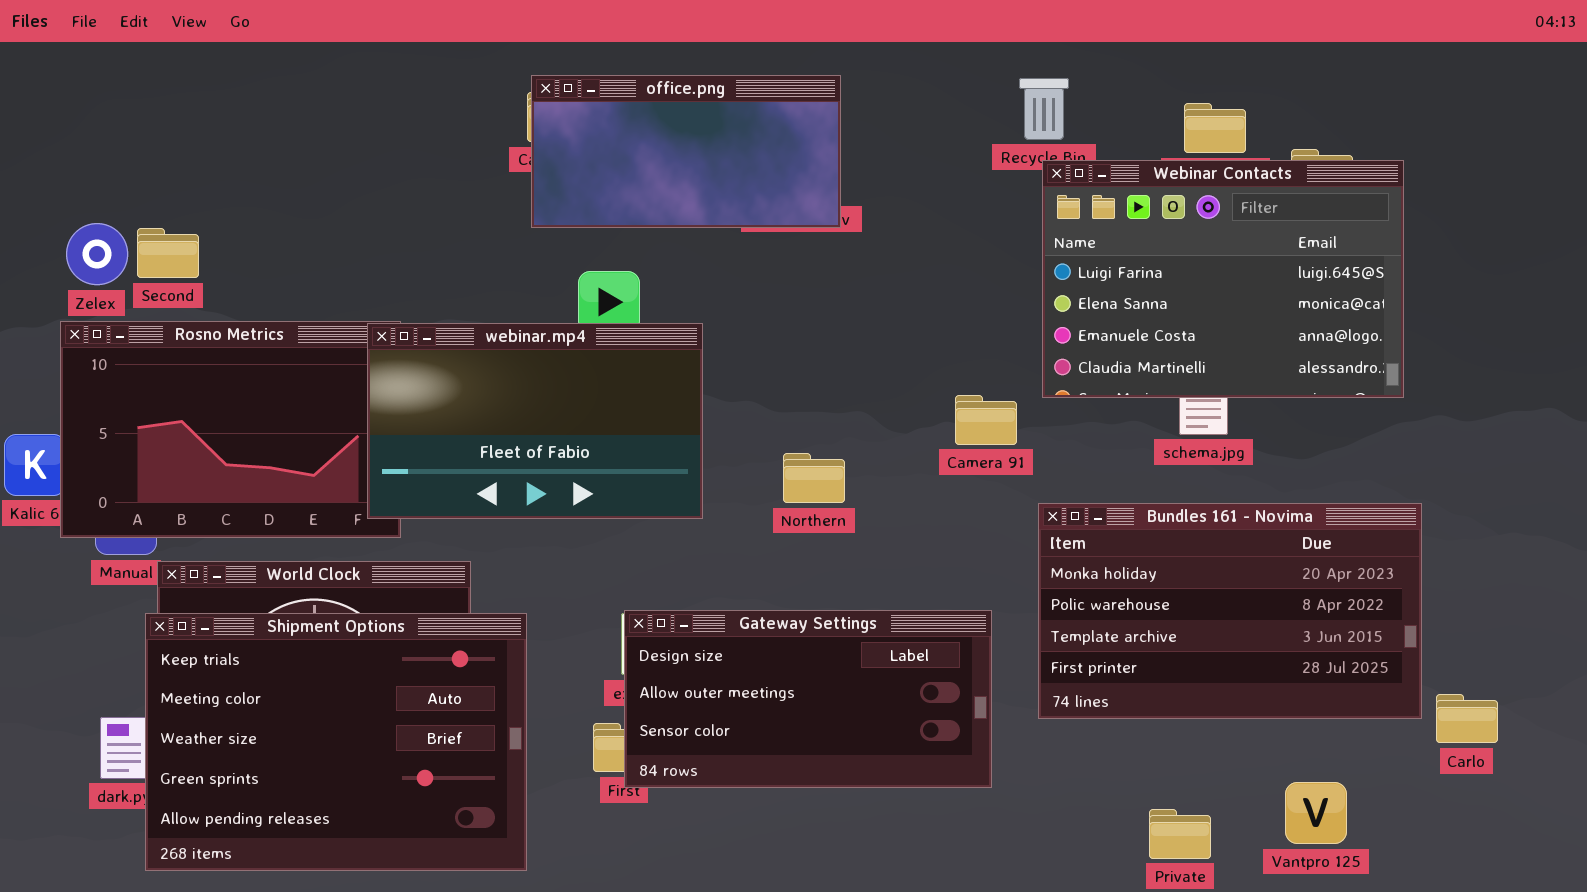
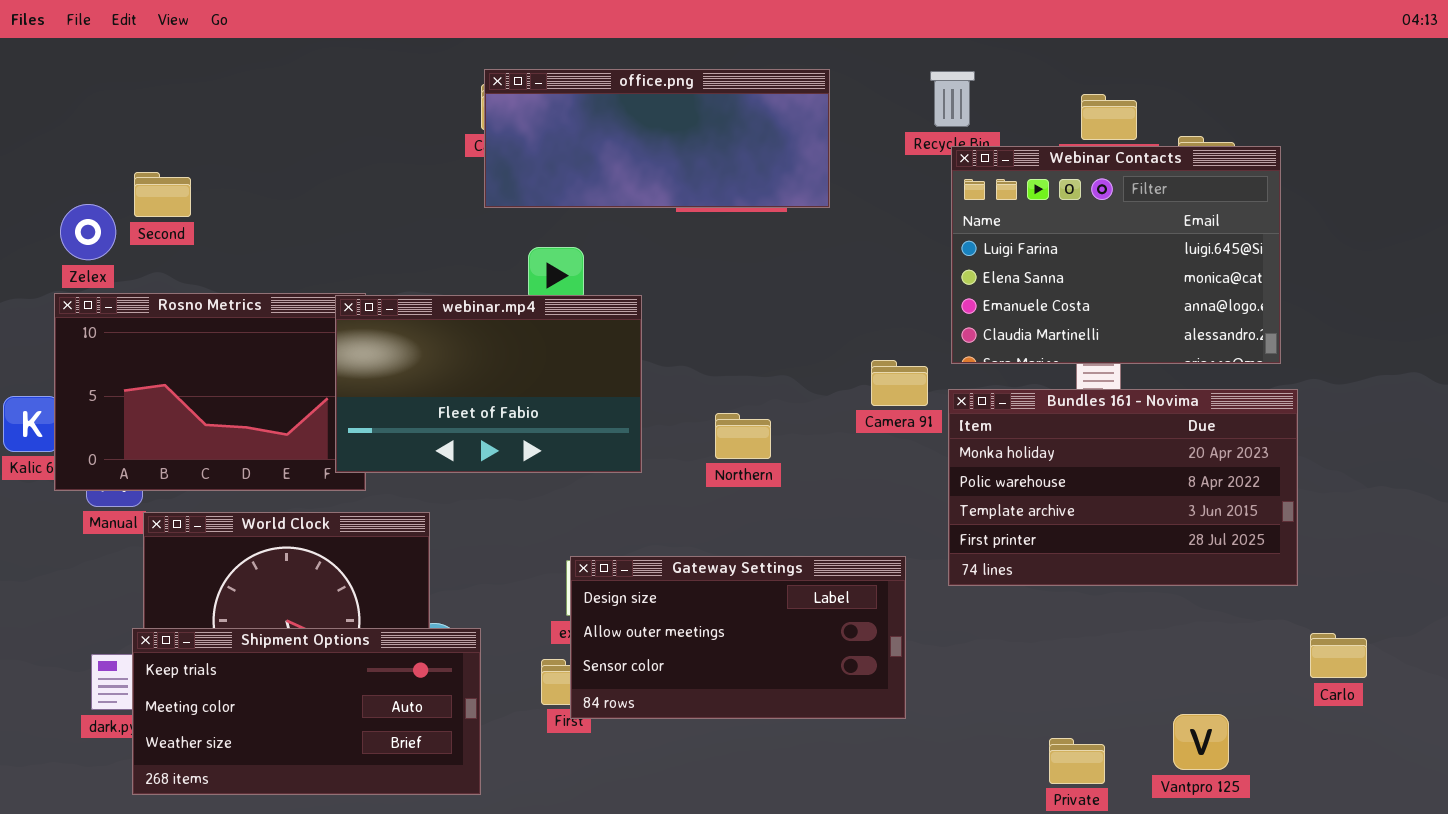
office.png: [531,75,841,228] -> [484,69,830,208], resized
Second: [137,228,199,278] -> [134,172,191,217], moved
Bundles 161 - Novima: [1038,503,1422,719] -> [948,389,1298,586], moved
Shipment Options: [145,613,527,871] -> [132,628,481,795], resized

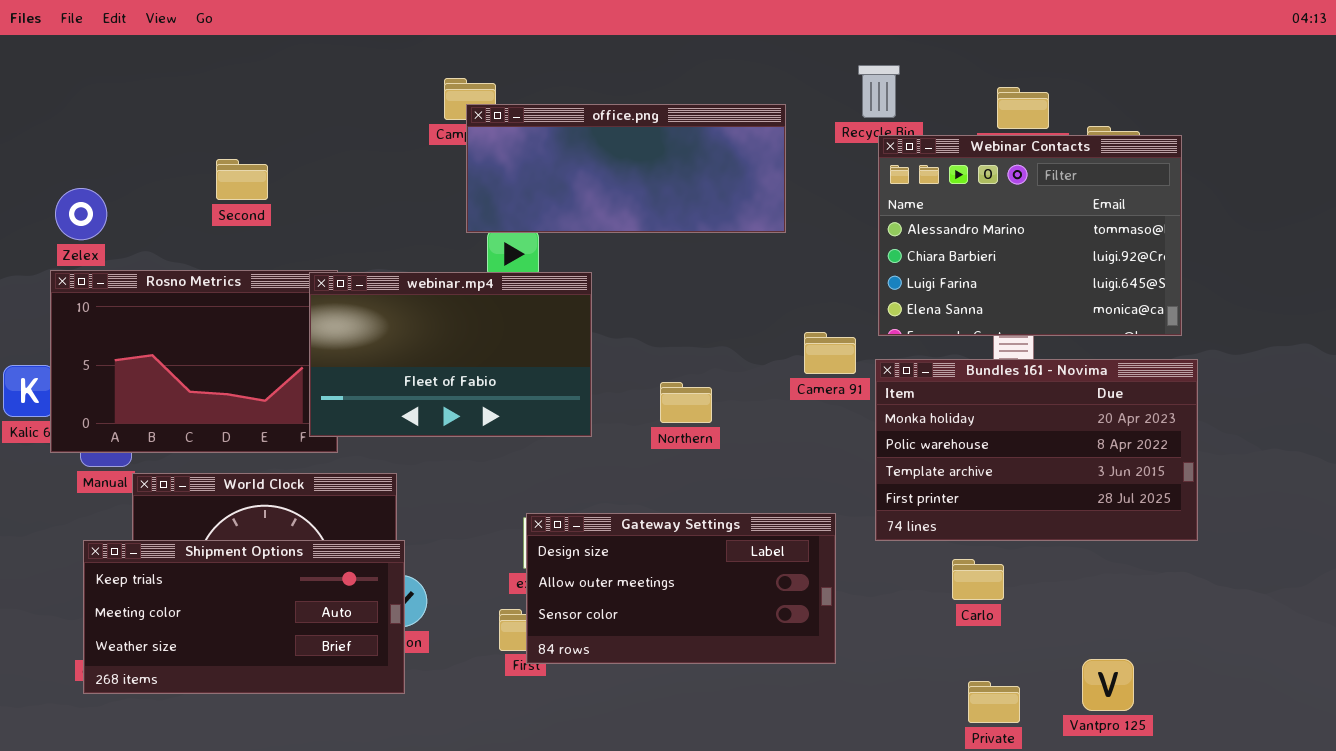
office.png: [484,69,830,208] -> [466,104,786,233], moved
Webinar Contacts: [951,146,1281,364] -> [878,135,1182,336], scrolled up 2 rows
Second: [134,172,191,217] -> [216,159,268,200], moved
Shipment Options: [132,628,481,795] -> [83,540,405,694], moved
Carlo: [1310,633,1367,678] -> [952,559,1004,600], moved

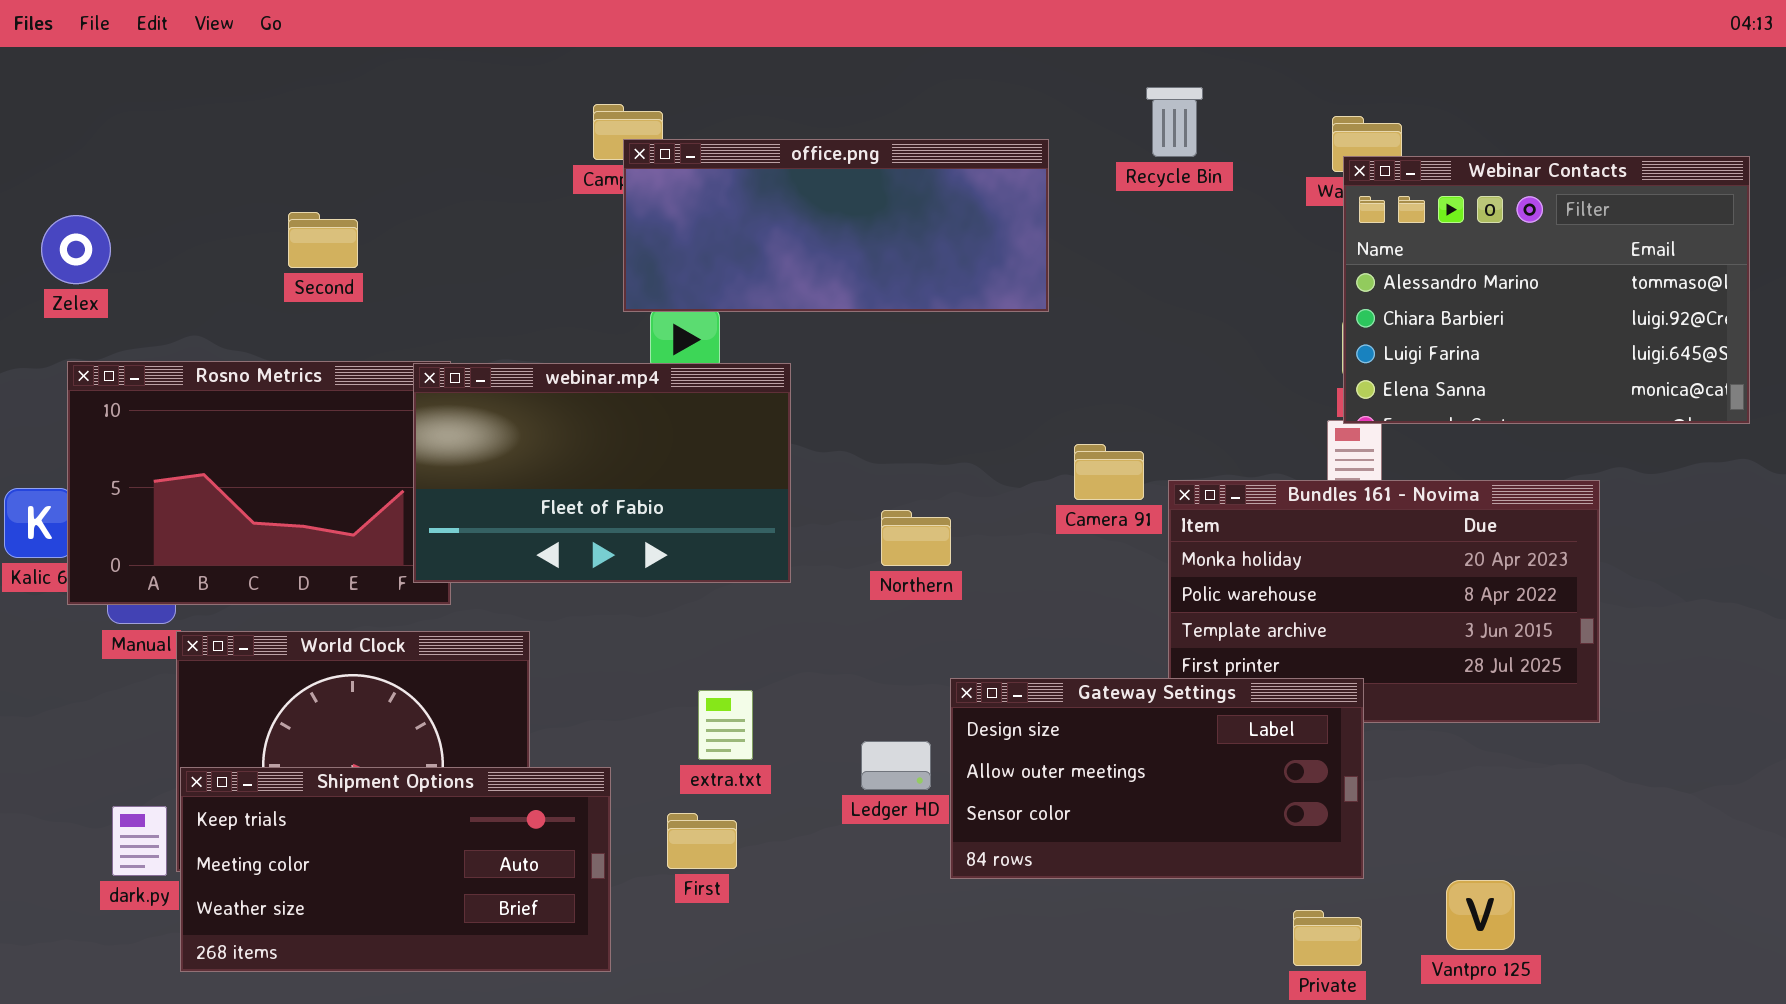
Webinar Contacts: [878,135,1182,336] -> [1343,156,1750,424], moved
Zelex: [55,188,107,240] -> [41,215,111,284], moved
Gateway Settings: [526,513,836,664] -> [950,678,1364,879], moved
Shipment Options: [83,540,405,694] -> [180,767,611,972], moved

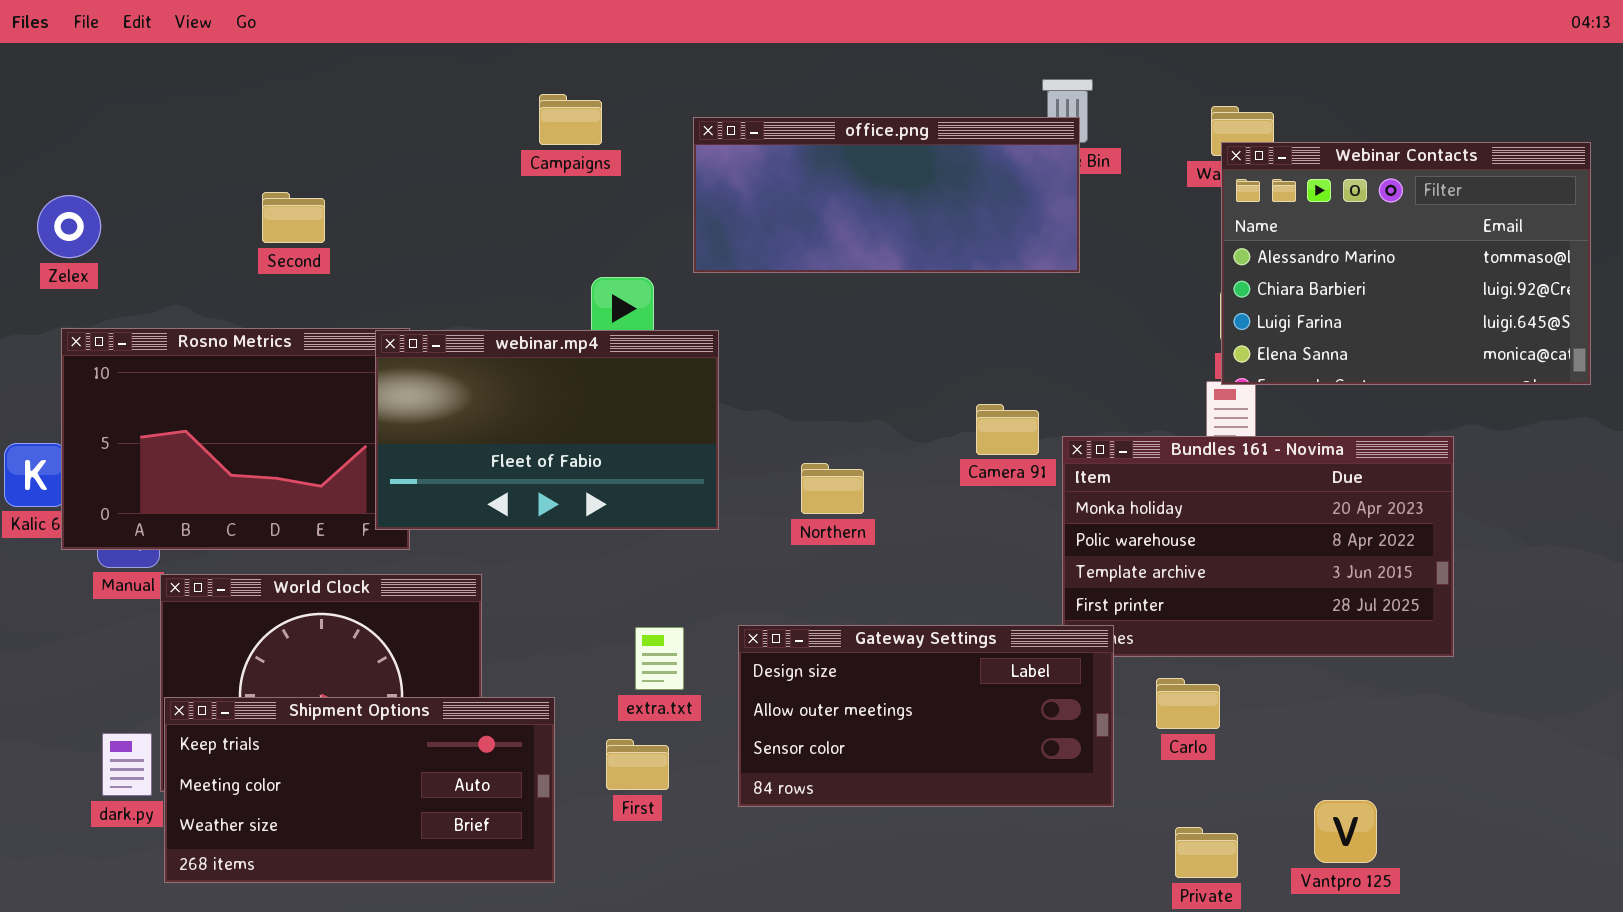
office.png: [623,139,1049,312] -> [693,117,1080,273], moved
Gateway Settings: [950,678,1364,879] -> [738,625,1114,807], moved

